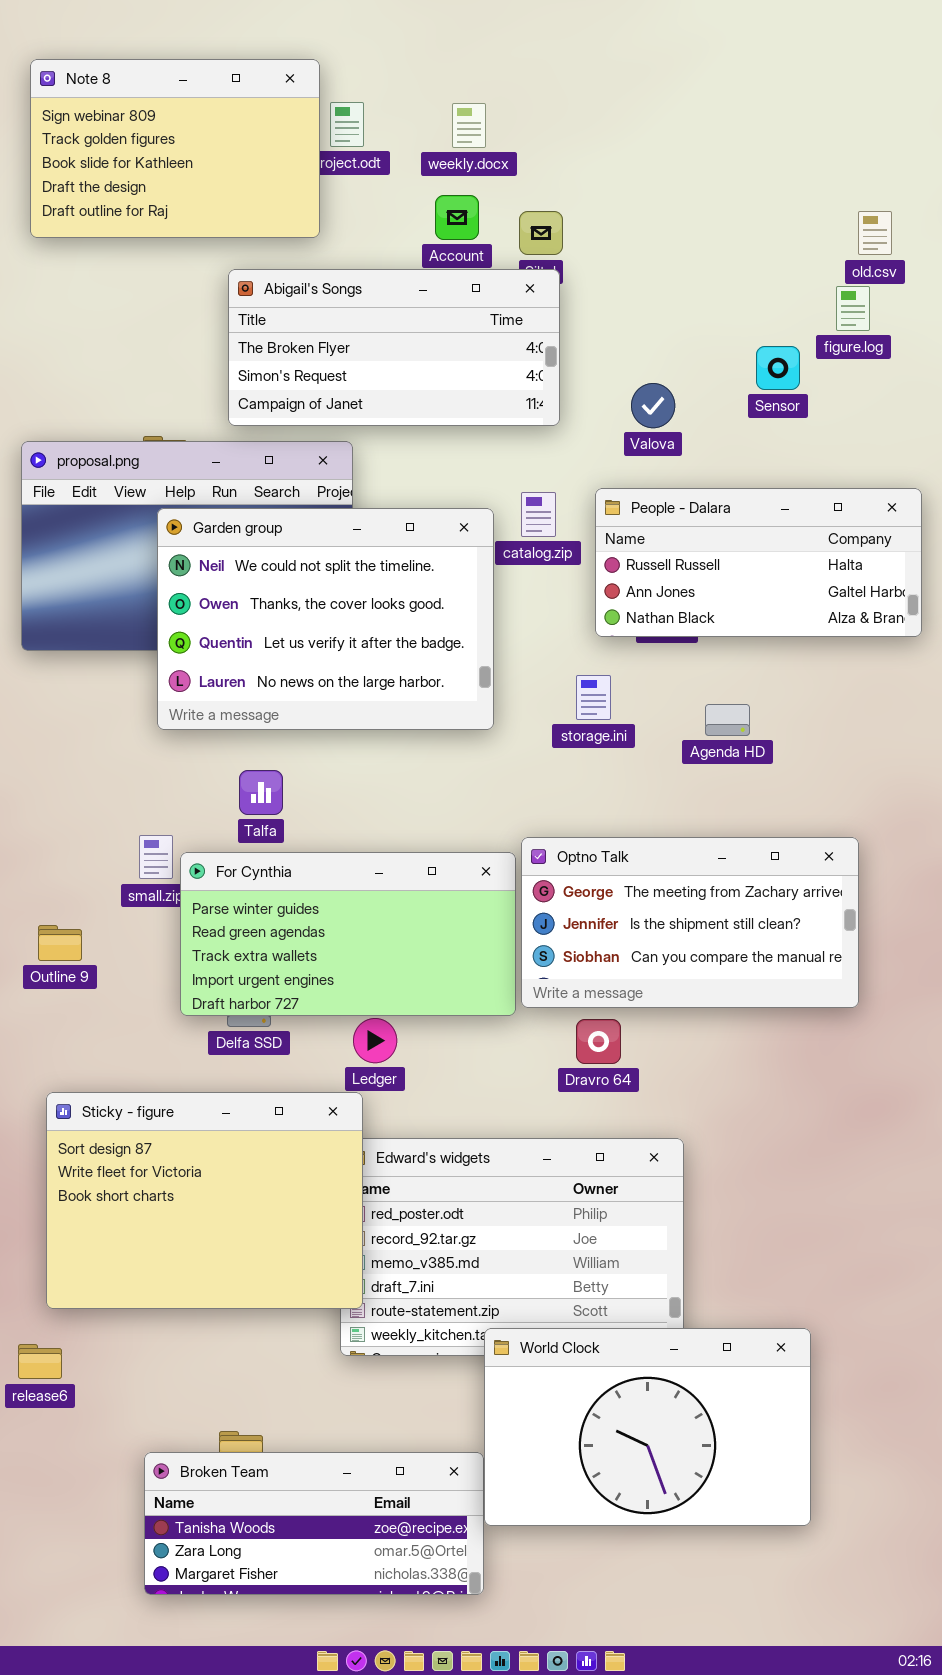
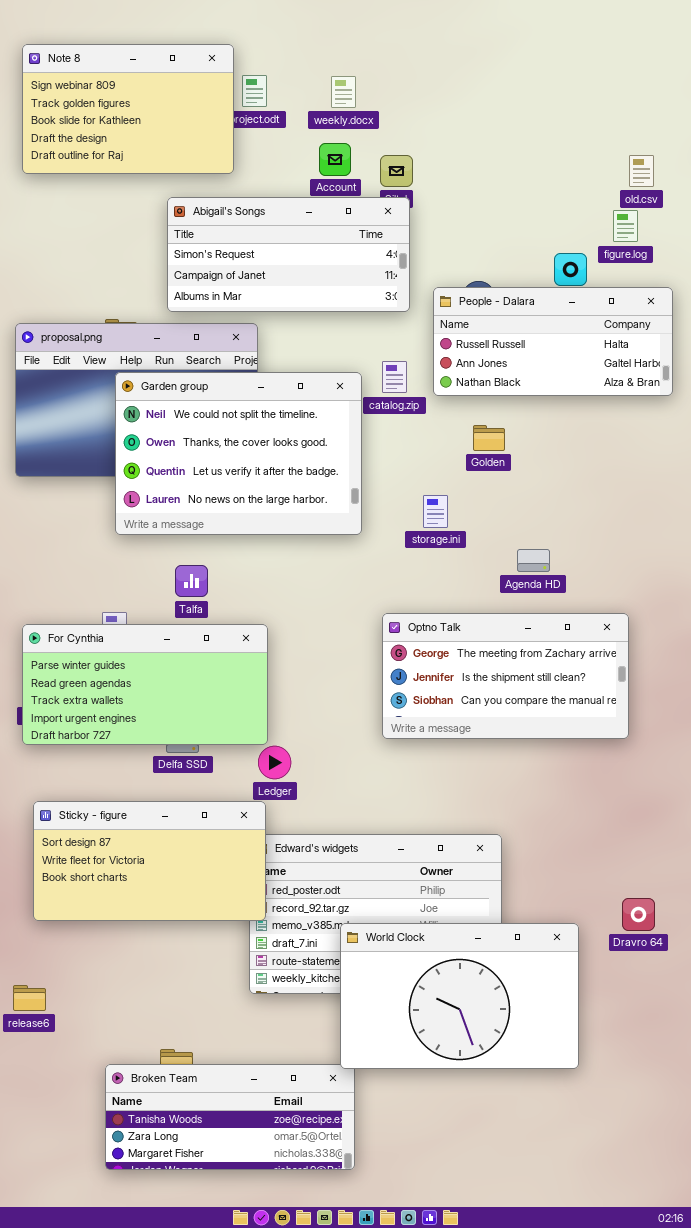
Abigail's Songs: [228,269,560,426] -> [167,197,410,312], scrolled down 1 row
People - Dalara: [595,488,922,637] -> [433,287,673,396], moved
Agenda HD: [705,704,750,736] -> [517,549,550,572], moved
For Cynthia: [180,852,516,1016] -> [22,624,268,745], moved
Dravro 64: [576,1019,621,1064] -> [622,898,655,931], moved
Sticky - figure: [46,1092,363,1309] -> [33,801,266,921], resized
World Clock: [484,1328,811,1526] -> [340,923,579,1069], moved

